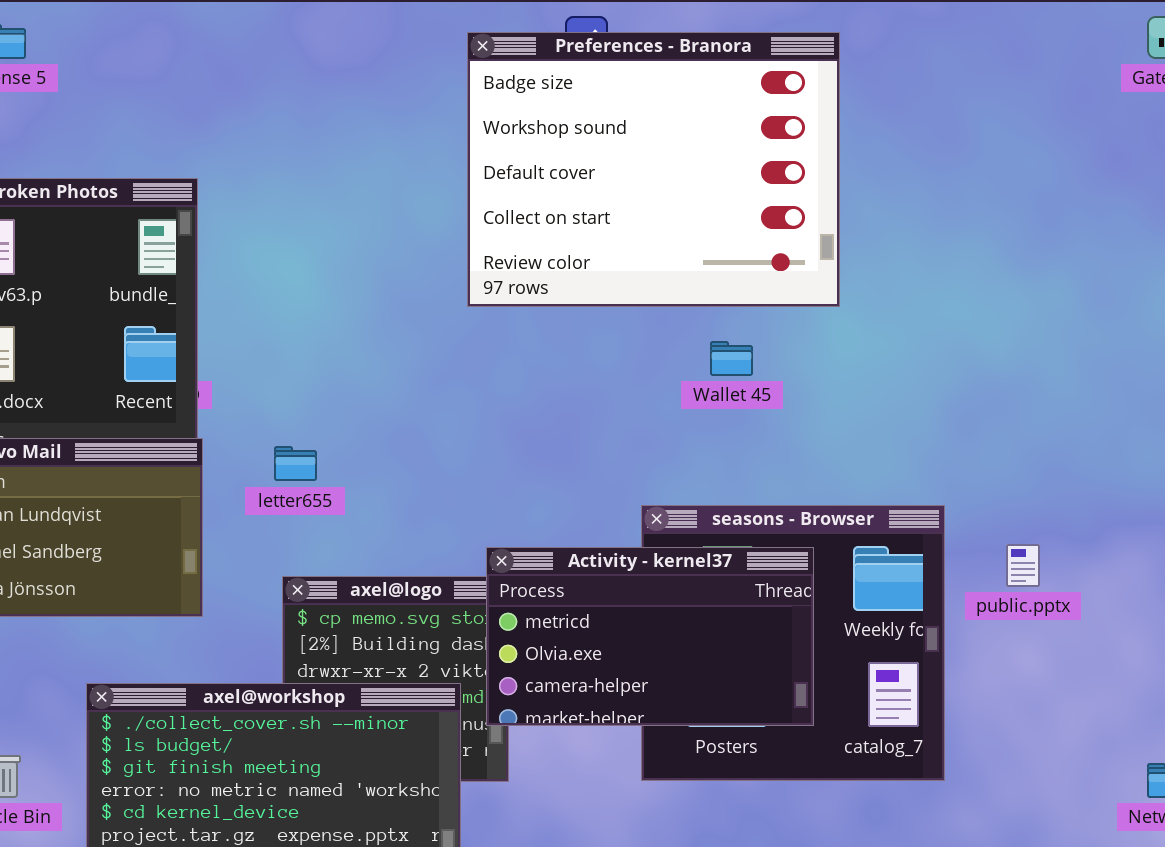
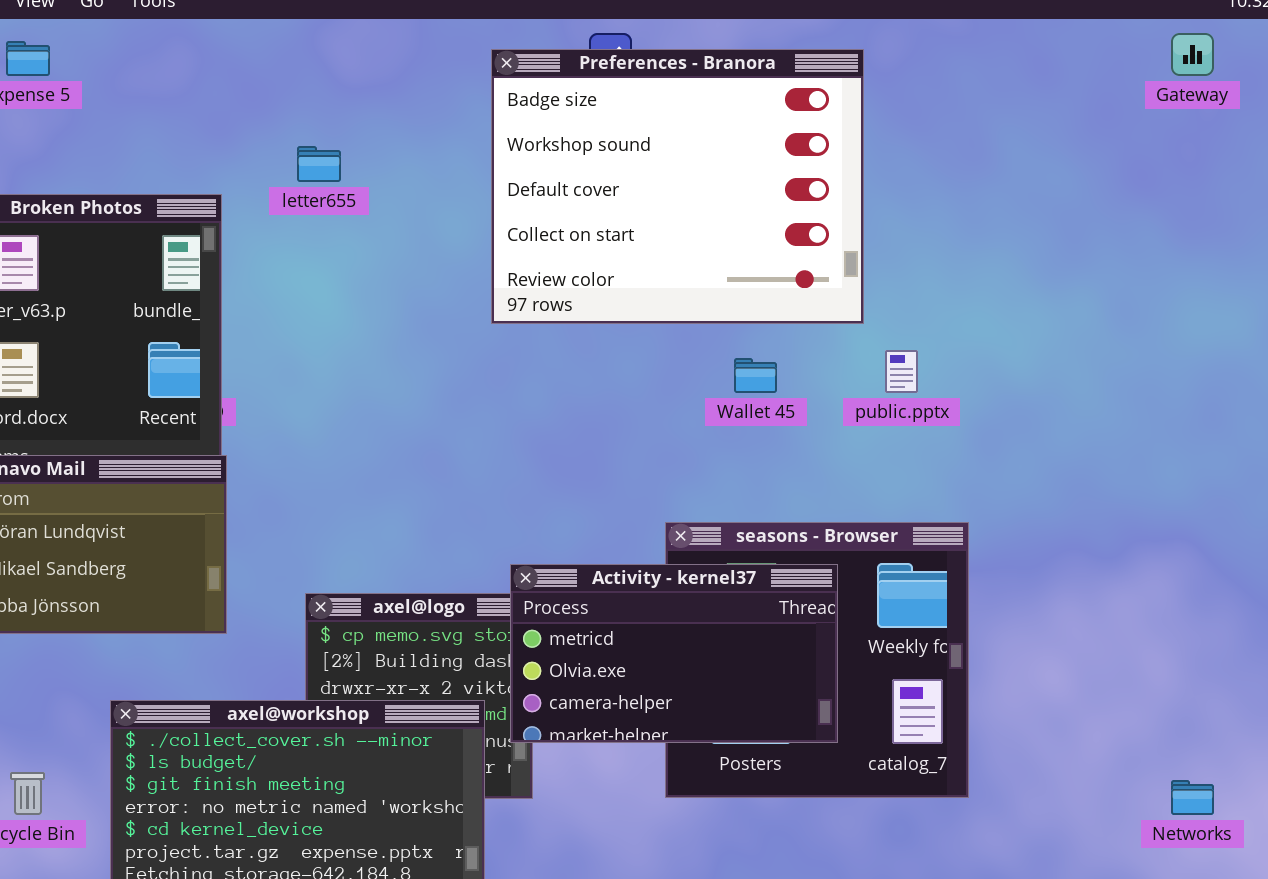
letter655: [274,446,317,481] -> [297,146,341,182], moved
public.pptx: [1006,544,1040,587] -> [885,350,918,393], moved

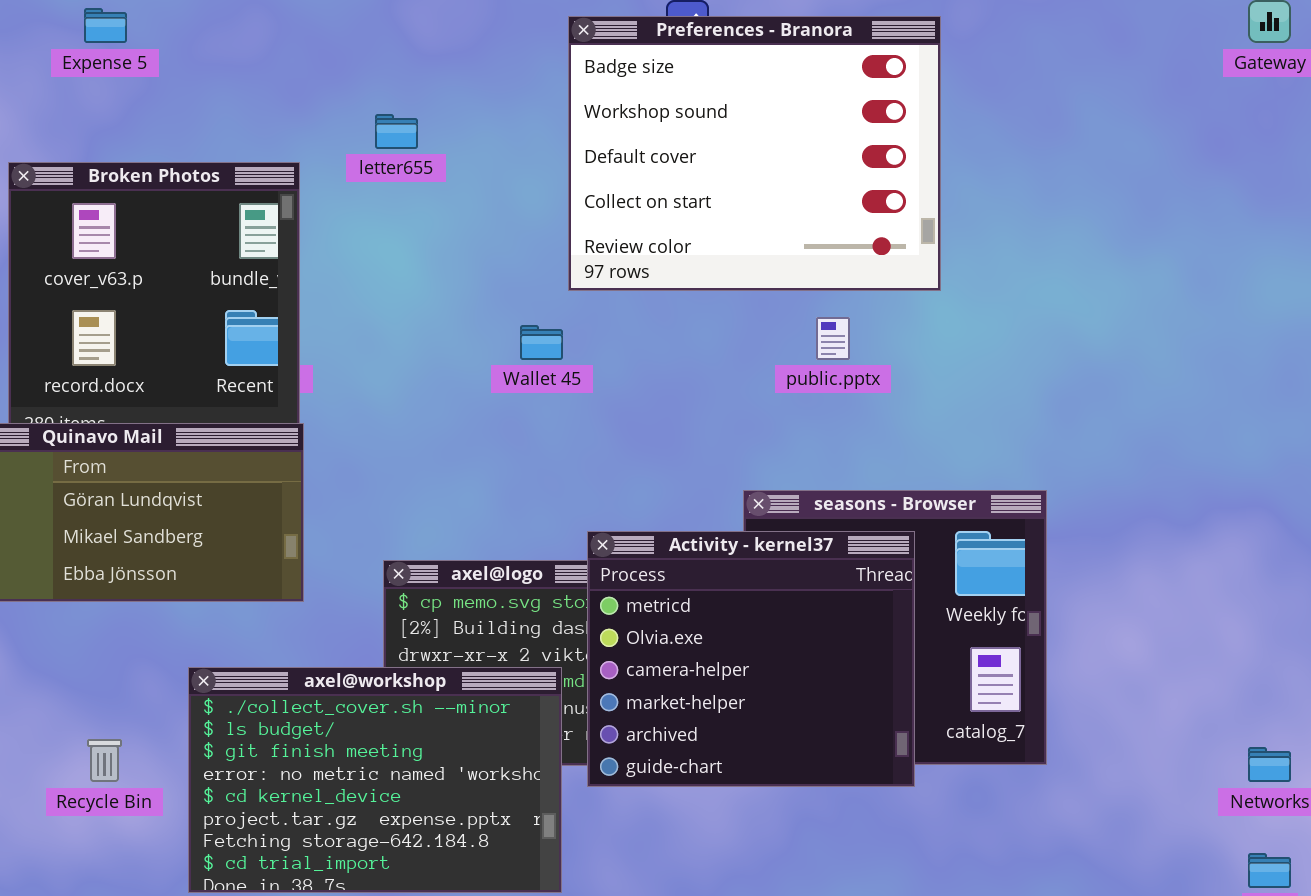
public.pptx: [885,350,918,393] -> [816,317,850,360], moved
Wallet 45: [734,358,777,393] -> [520,325,563,360], moved
Activity - kernel37: [510,564,838,743] -> [587,531,915,787], resized

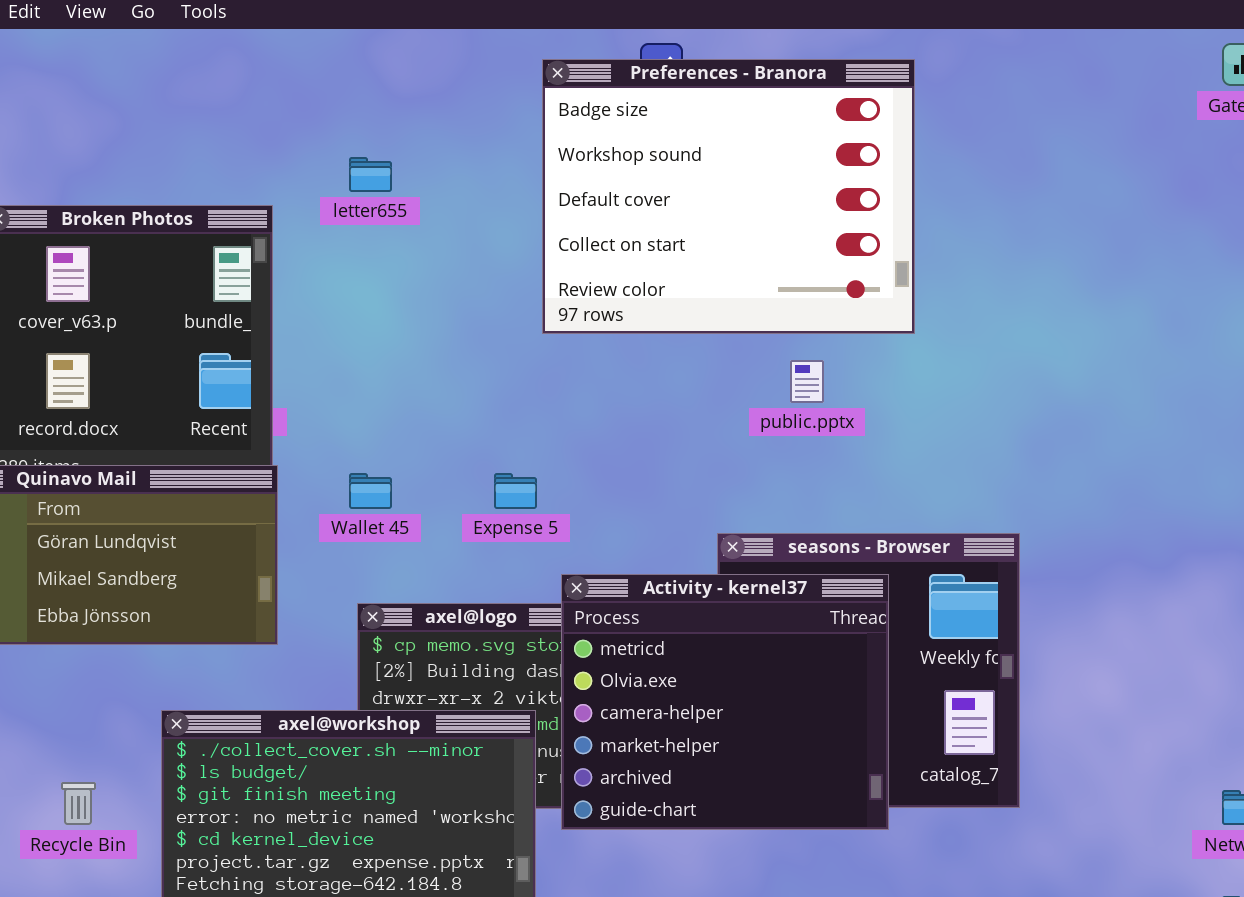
Expense 5: [84,8,127,43] -> [494,473,537,509], moved
Wallet 45: [520,325,563,360] -> [349,473,392,509], moved

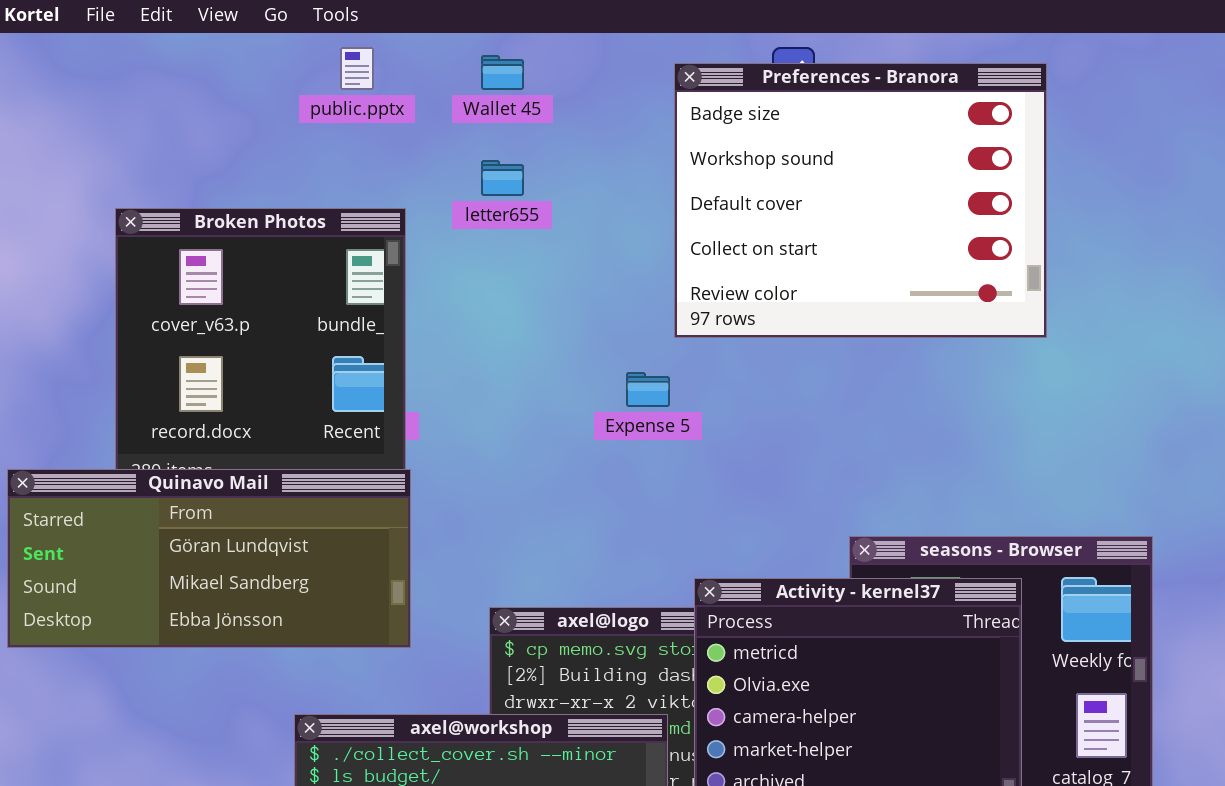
public.pptx: [790,360,824,403] -> [340,47,374,90], moved
Wallet 45: [349,473,392,509] -> [481,55,524,90], moved
Expense 5: [494,473,537,509] -> [626,372,670,407], moved

